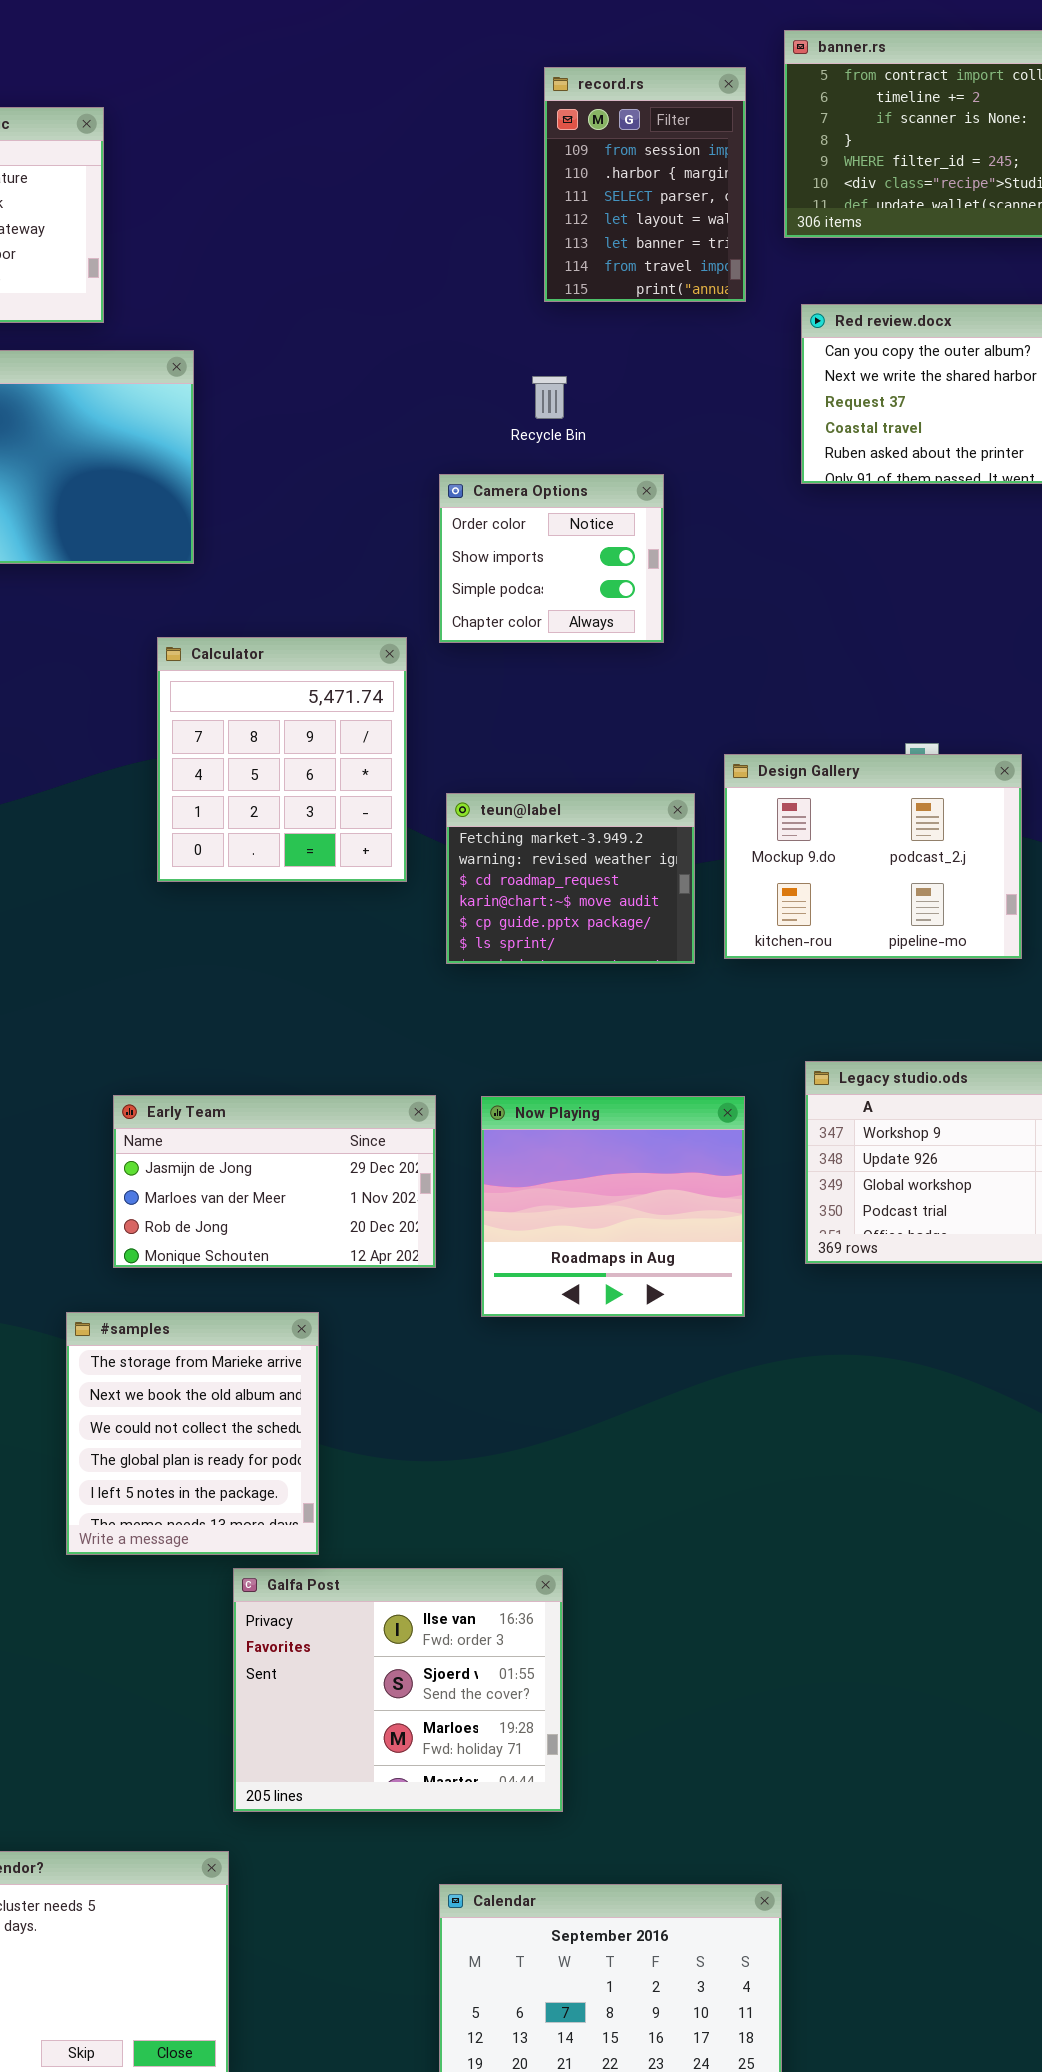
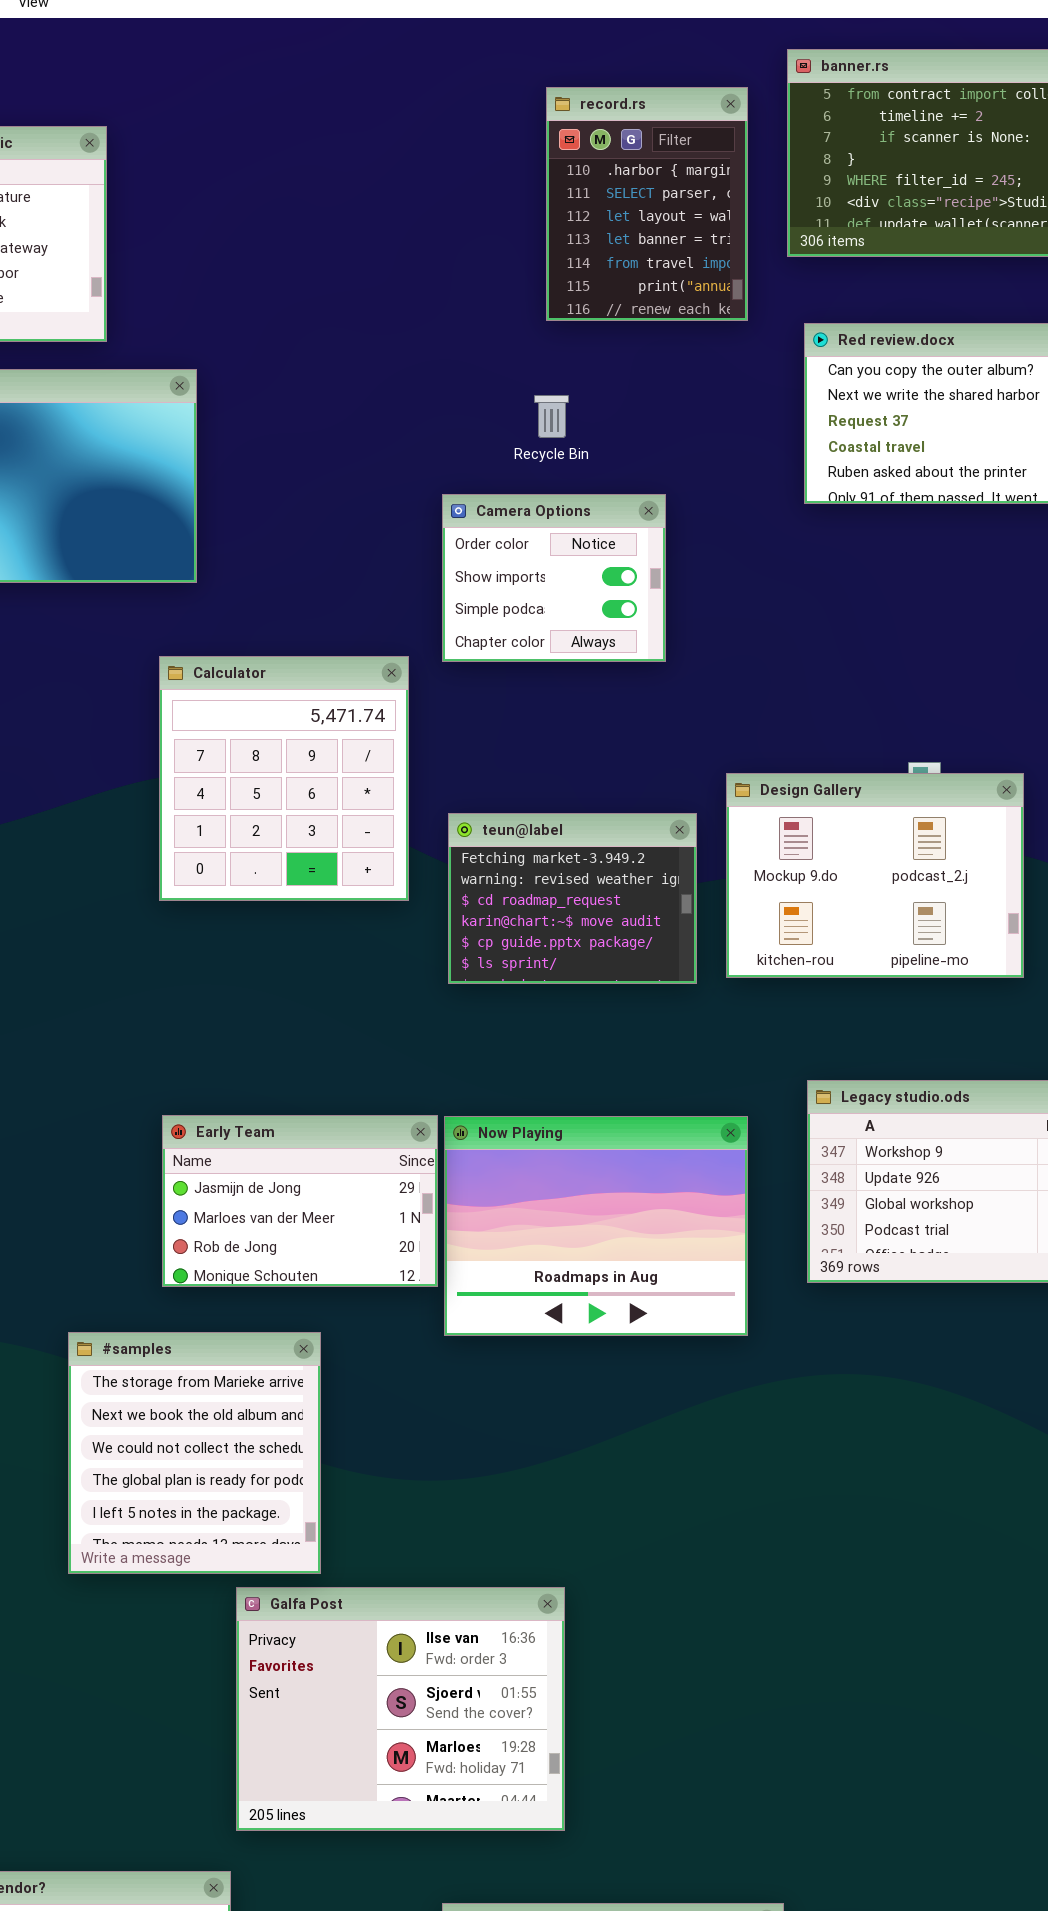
record.rs: [544,67,746,302] -> [546,87,748,321], scrolled down 1 row
Early Team: [113,1095,436,1268] -> [162,1115,438,1287], resized
Now Playing: [481,1096,745,1317] -> [444,1116,748,1336], resized

